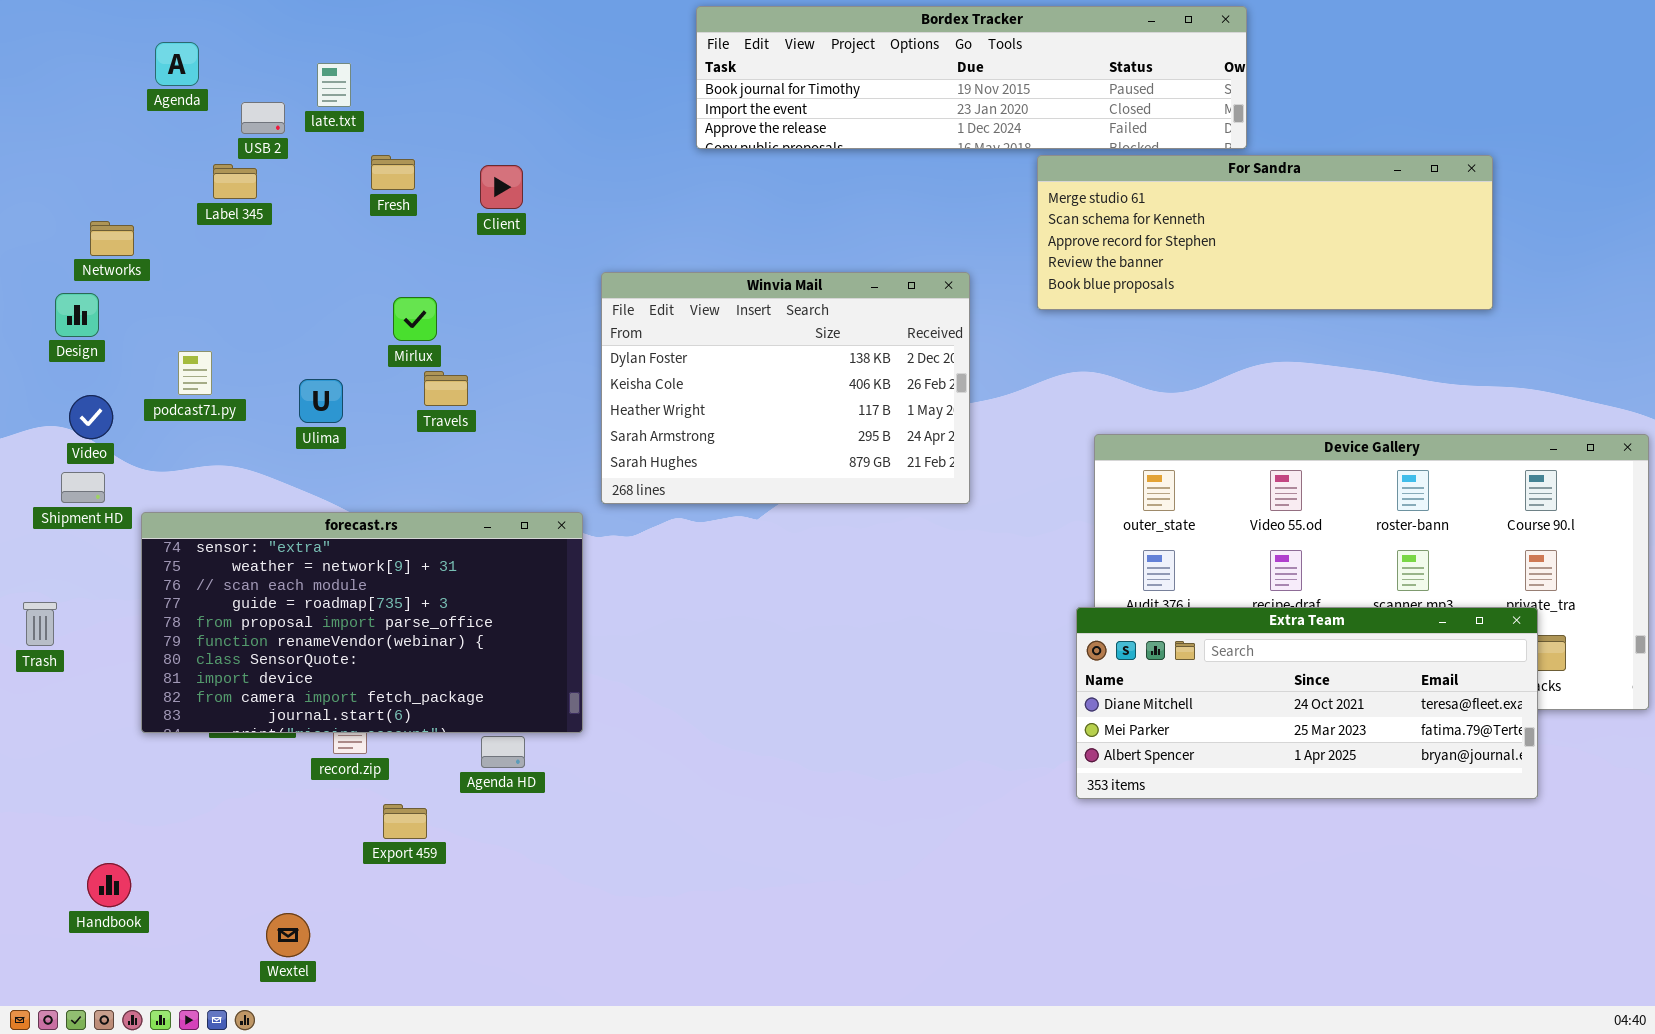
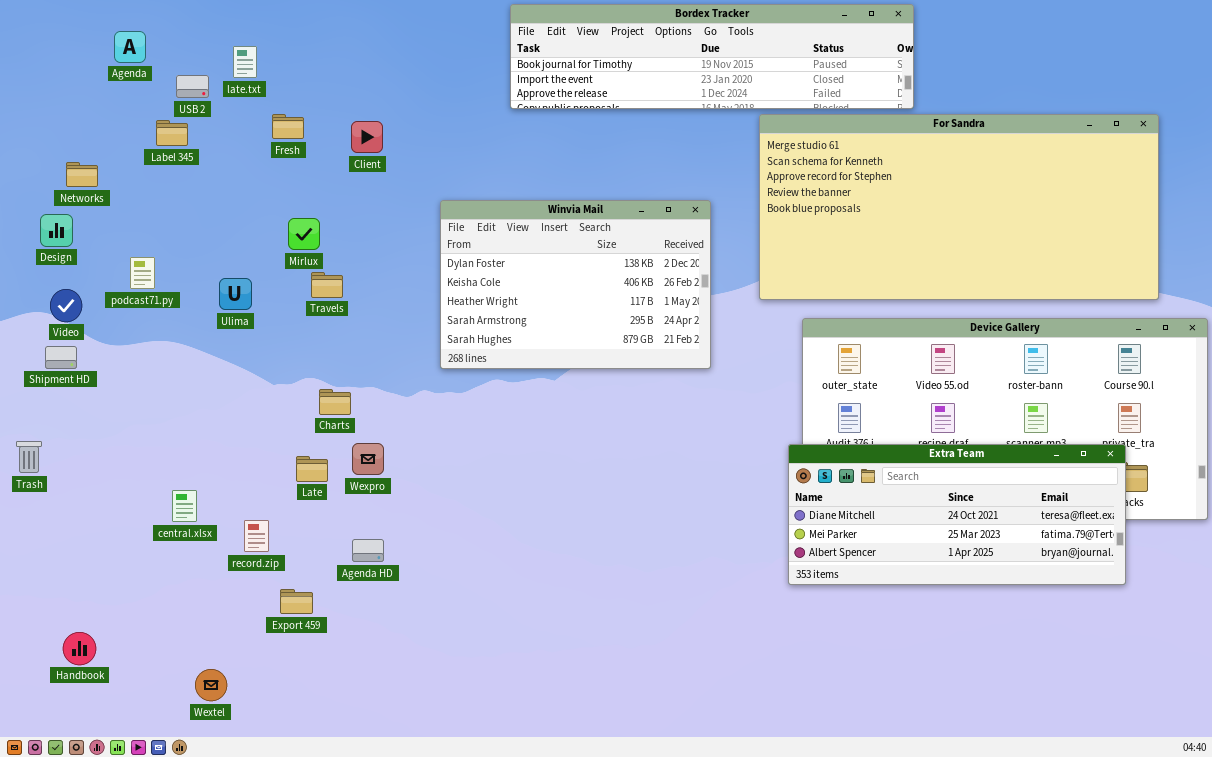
For Sandra: [1037,155,1493,310] -> [759,114,1159,300], resized
forecast.rs: [141,512,583,733] -> none, closed

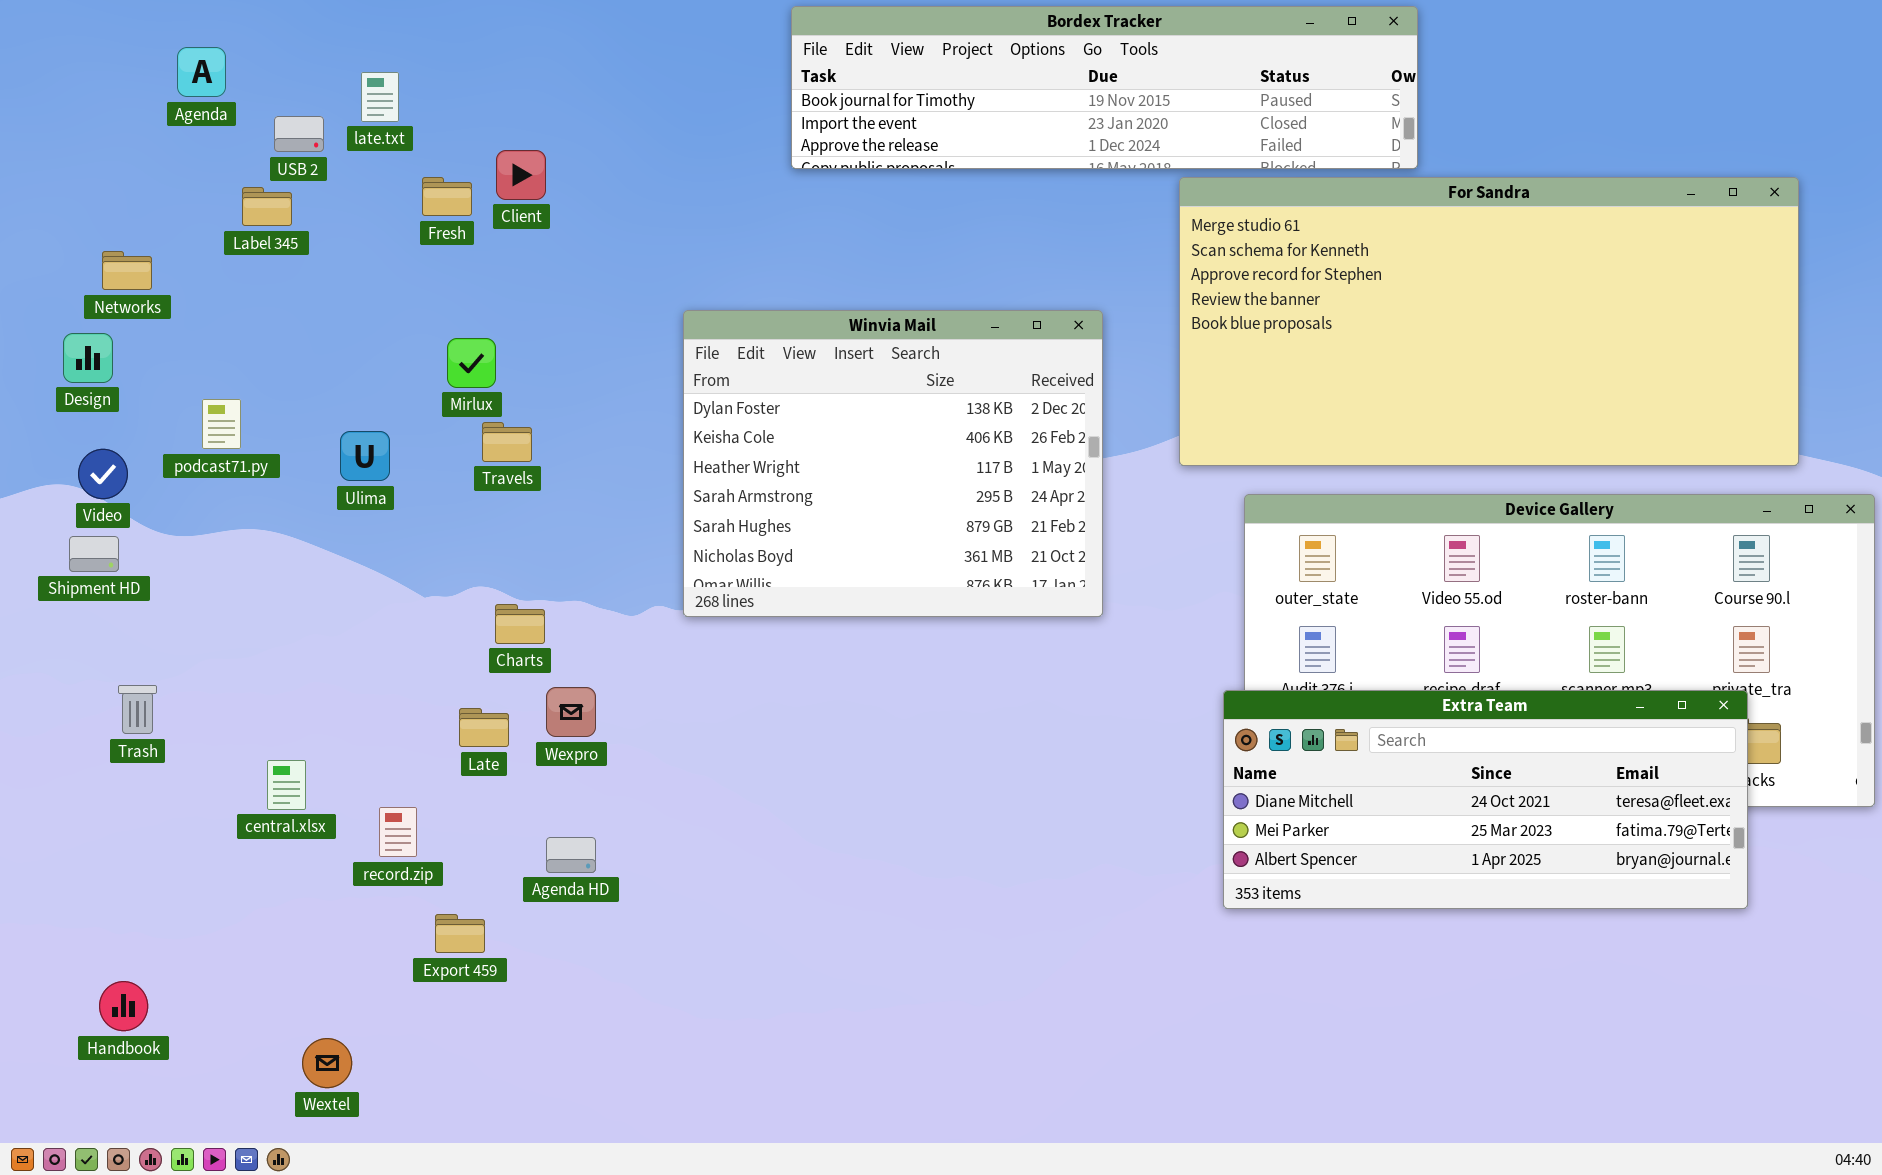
Client: [351,121,383,153] -> [496,150,546,200], moved
Winvia Mail: [440,200,711,369] -> [683,310,1103,617], resized
Trash: [16,441,42,473] -> [118,685,157,734], moved

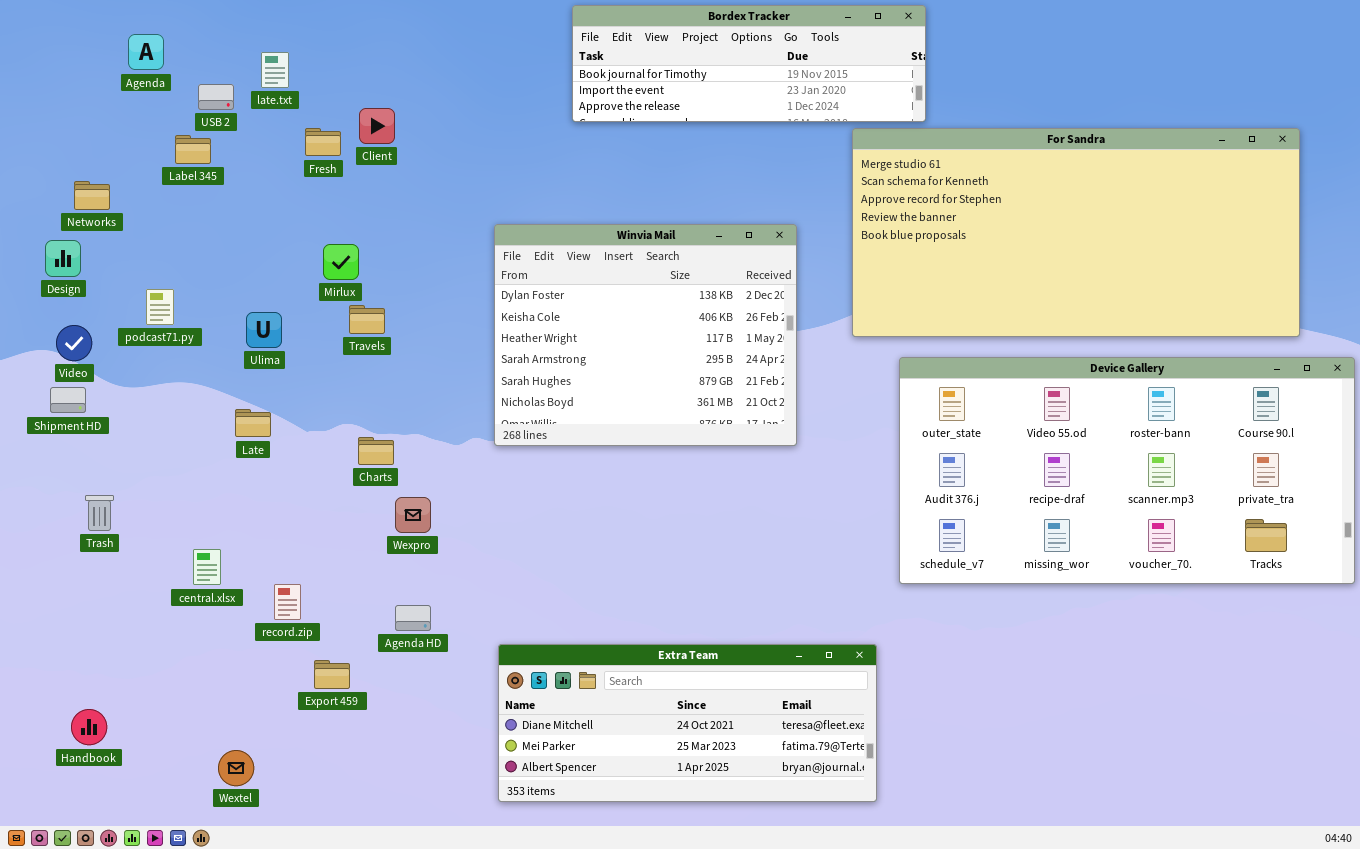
Bordex Tracker: [791,6,1418,169] -> [572,5,926,122], resized
Extra Team: [1223,690,1748,909] -> [498,644,877,802], moved
Late: [459,708,509,747] -> [235,409,271,437], moved

